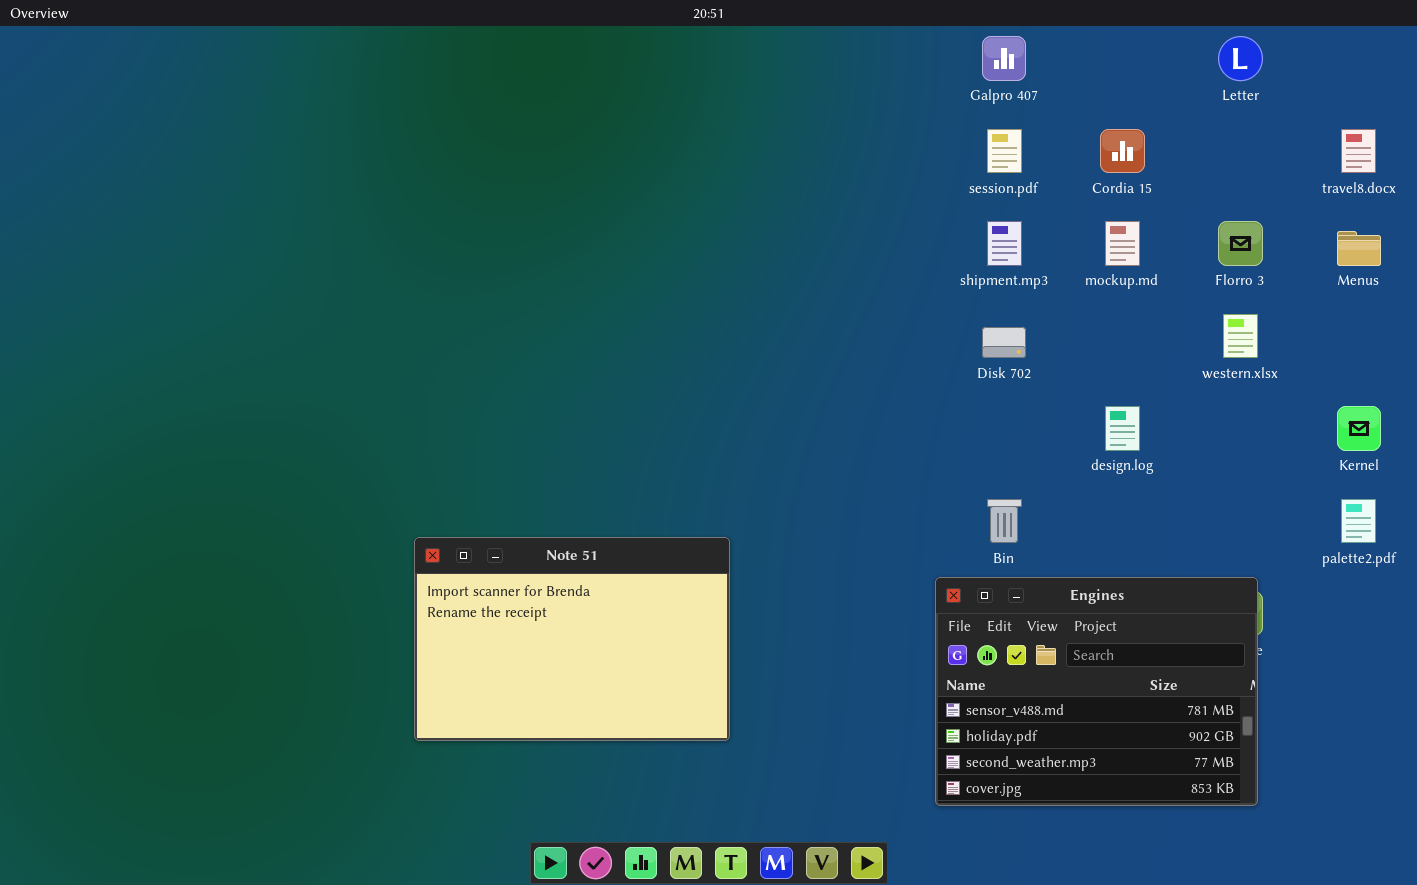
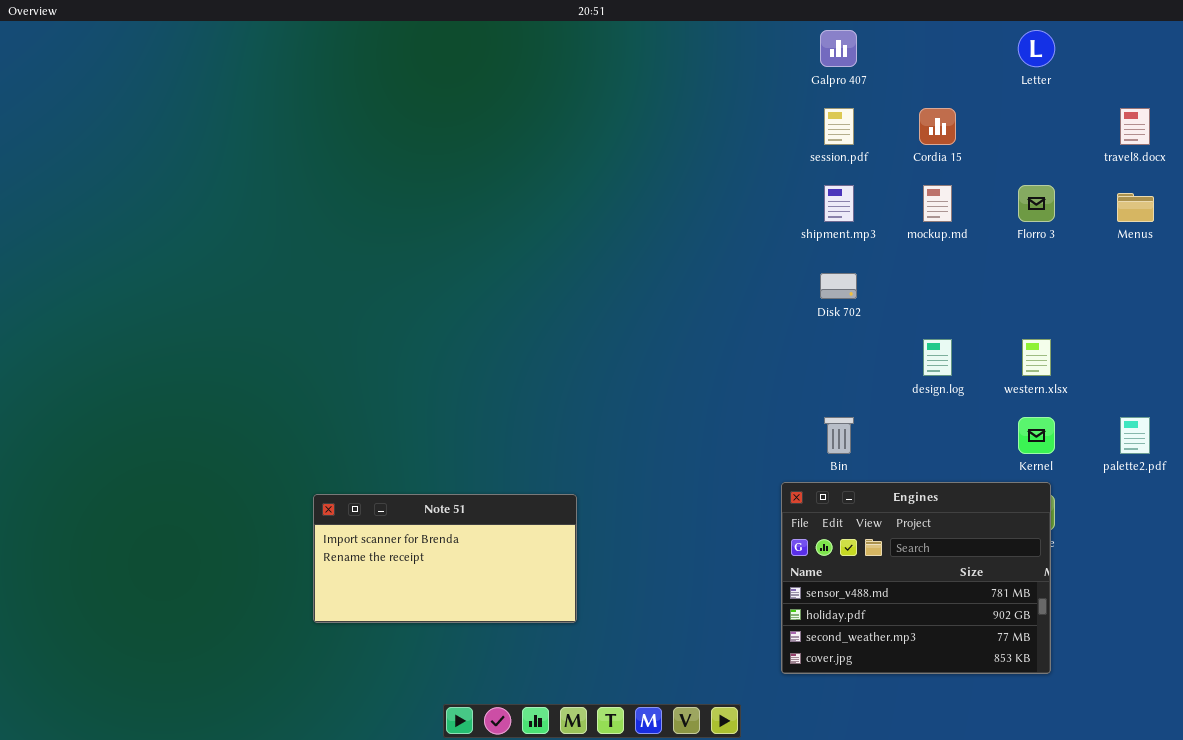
western.xlsx: [1223,314,1258,358] -> [1022,339,1051,376], moved
Kernel: [1337,406,1381,451] -> [1018,417,1055,454], moved
Note 51: [414,537,730,741] -> [313,494,577,623], moved, resized

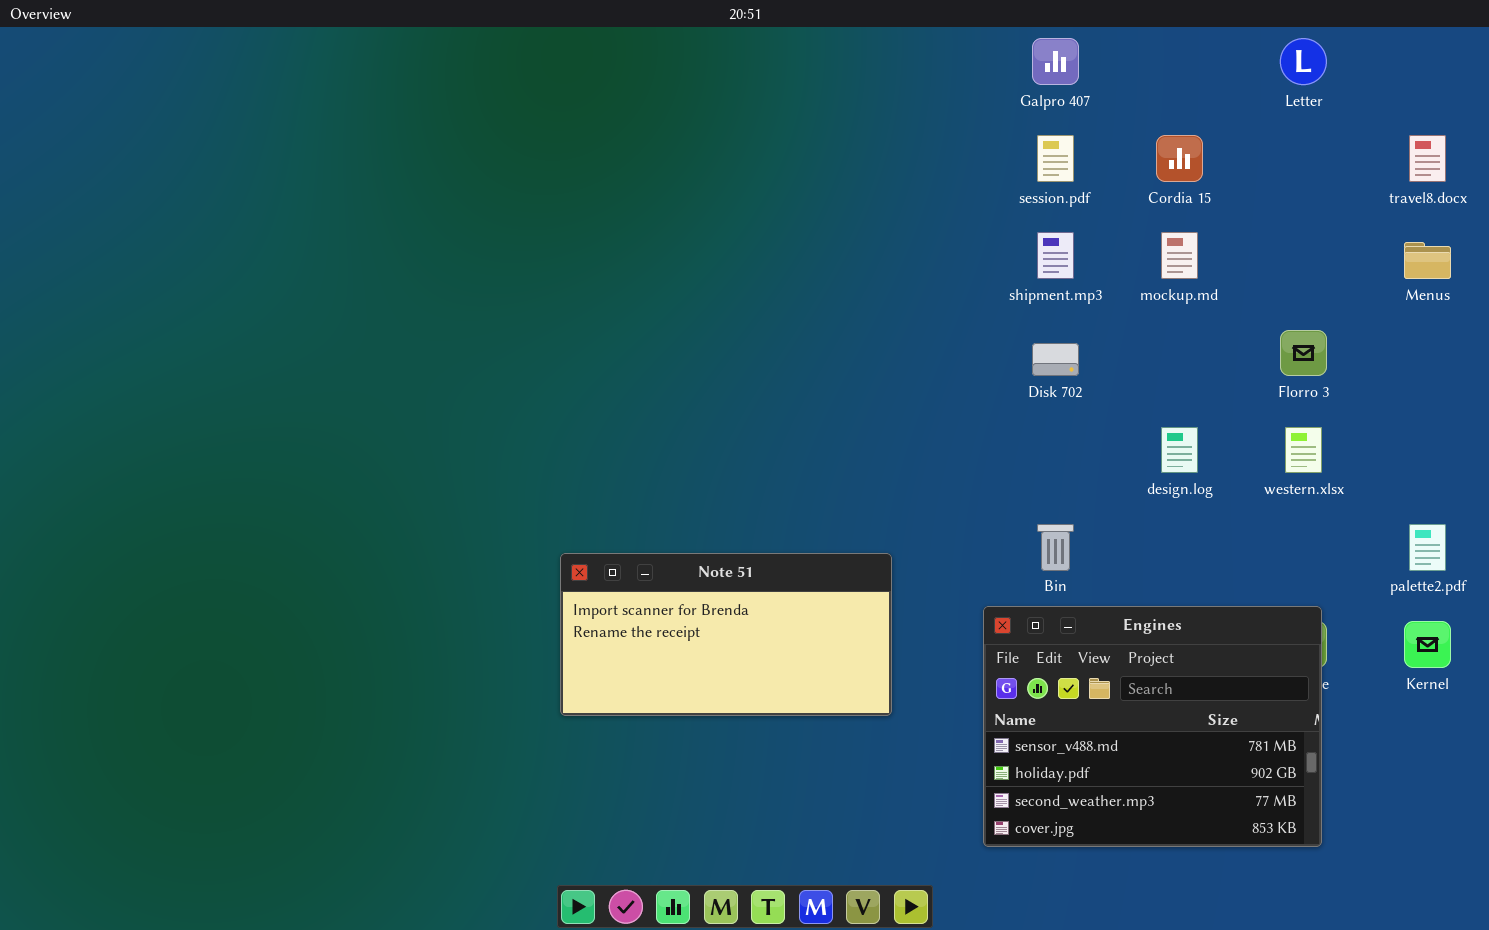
Florro 3: [1018,185,1055,222] -> [1280,330,1327,376], moved
Kernel: [1018,417,1055,454] -> [1404,621,1451,668], moved
Note 51: [313,494,577,623] -> [560,553,892,716], moved

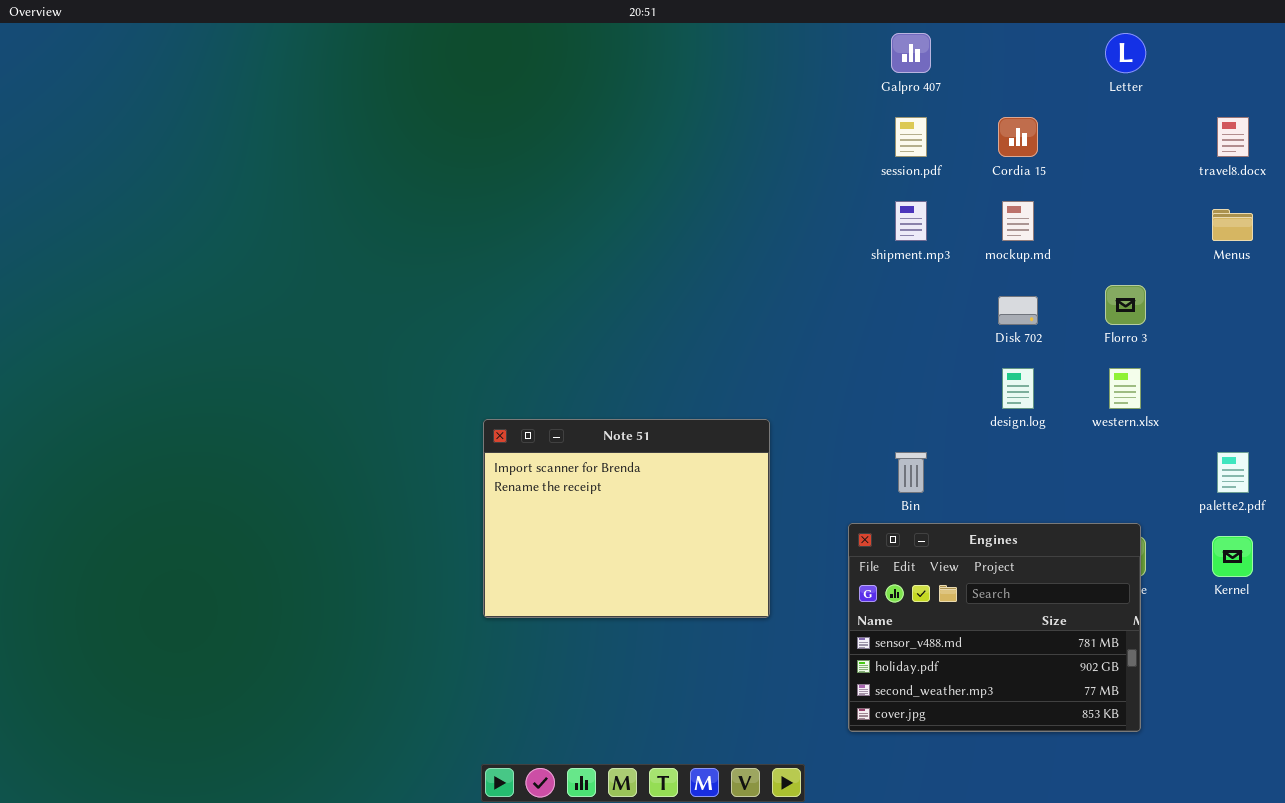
Disk 702: [1032,343,1079,376] -> [998,296,1038,325], moved
Note 51: [560,553,892,716] -> [483,419,770,618], resized

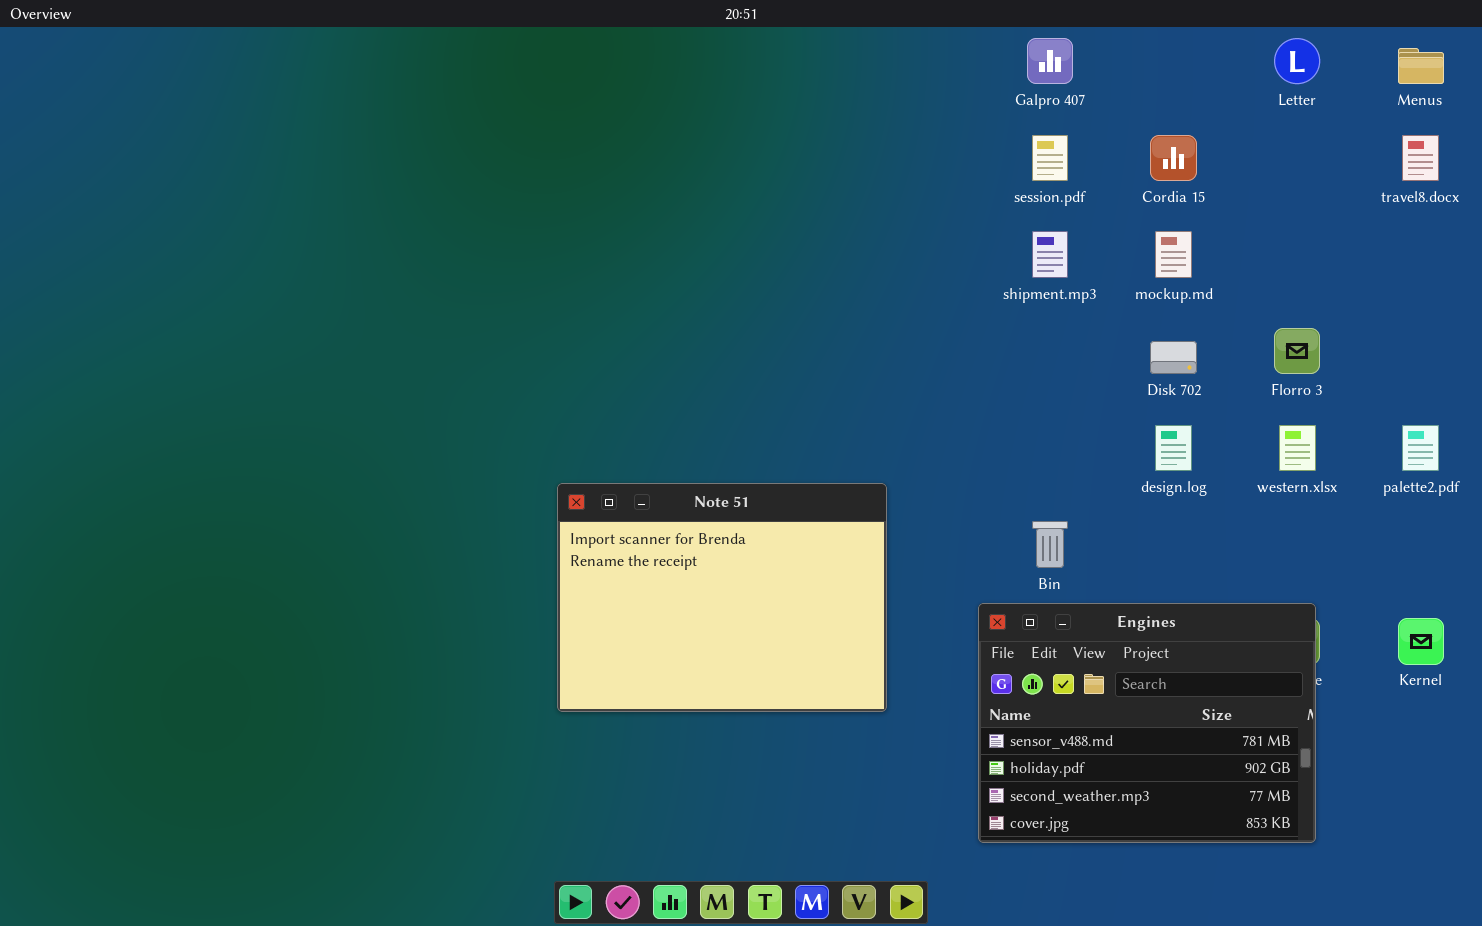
Menus: [1212,209,1253,241] -> [1398,48,1444,84], moved
palette2.pdf: [1217,452,1249,493] -> [1402,425,1439,471], moved

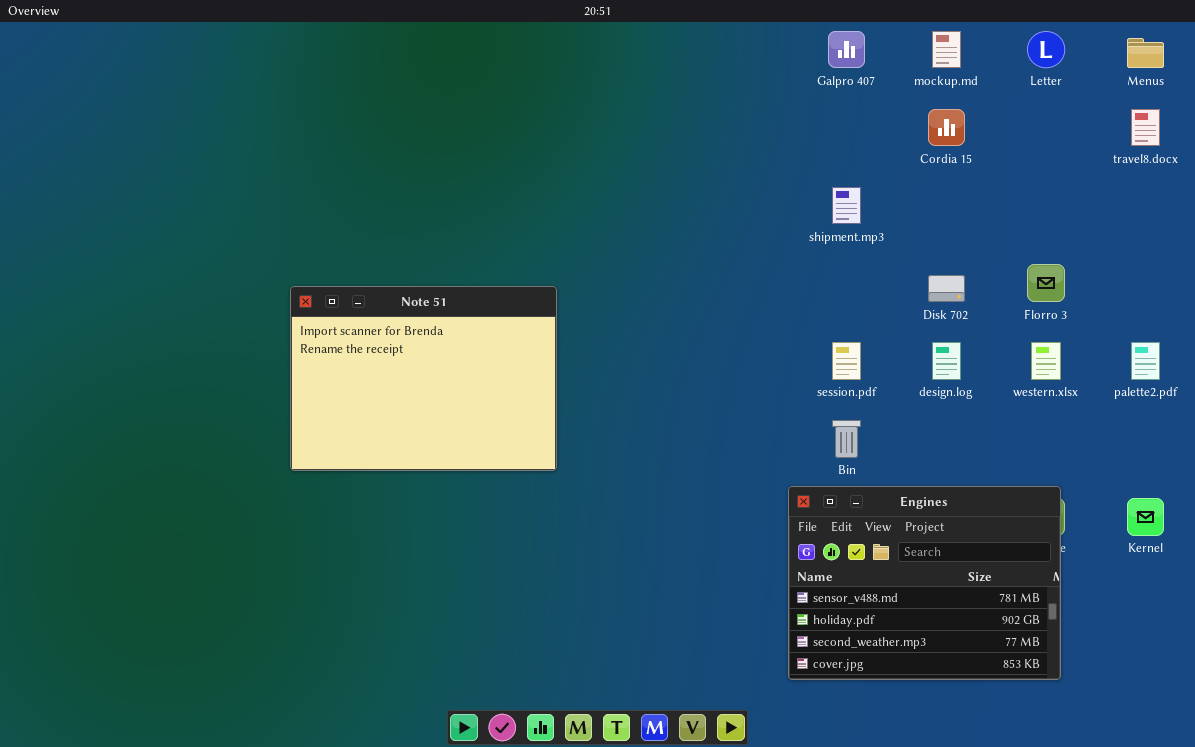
session.pdf: [1032,135,1068,181] -> [832,342,861,380], moved
mockup.md: [1155,231,1192,278] -> [932,31,961,68], moved
Note 51: [557,483,887,712] -> [290,286,557,471], moved

